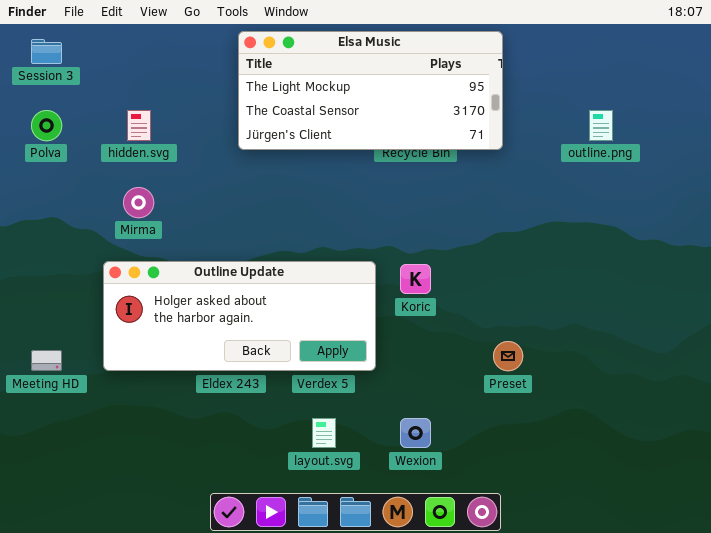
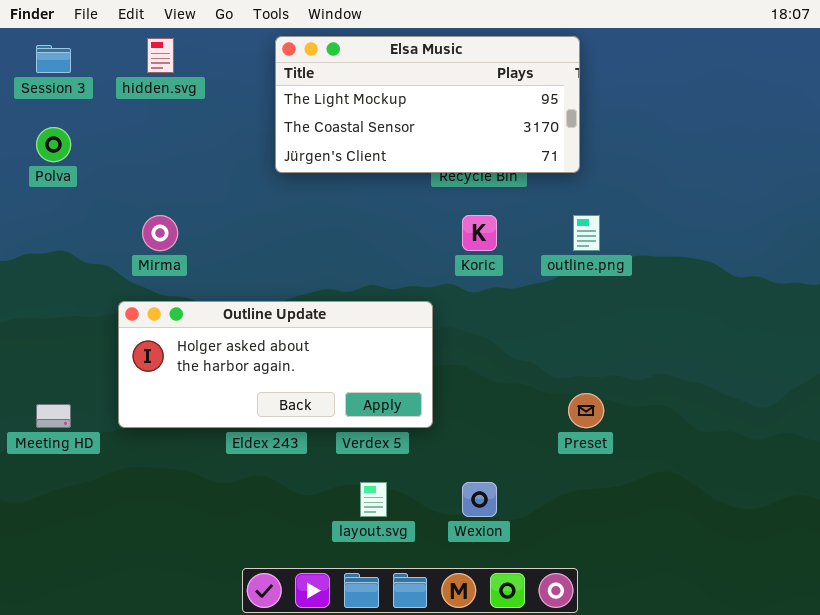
hidden.svg: [127,110,151,141] -> [147,38,174,73], moved
outline.png: [589,110,613,141] -> [573,215,600,251], moved
Koric: [400,264,431,294] -> [462,215,497,251], moved

